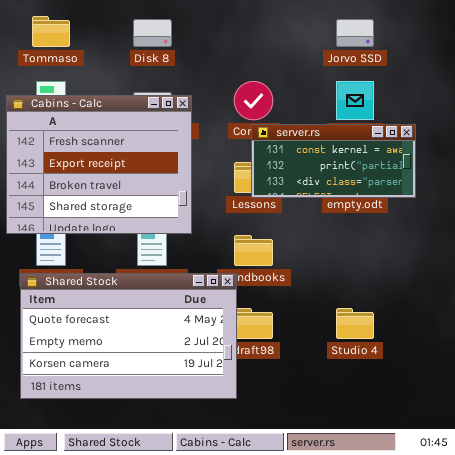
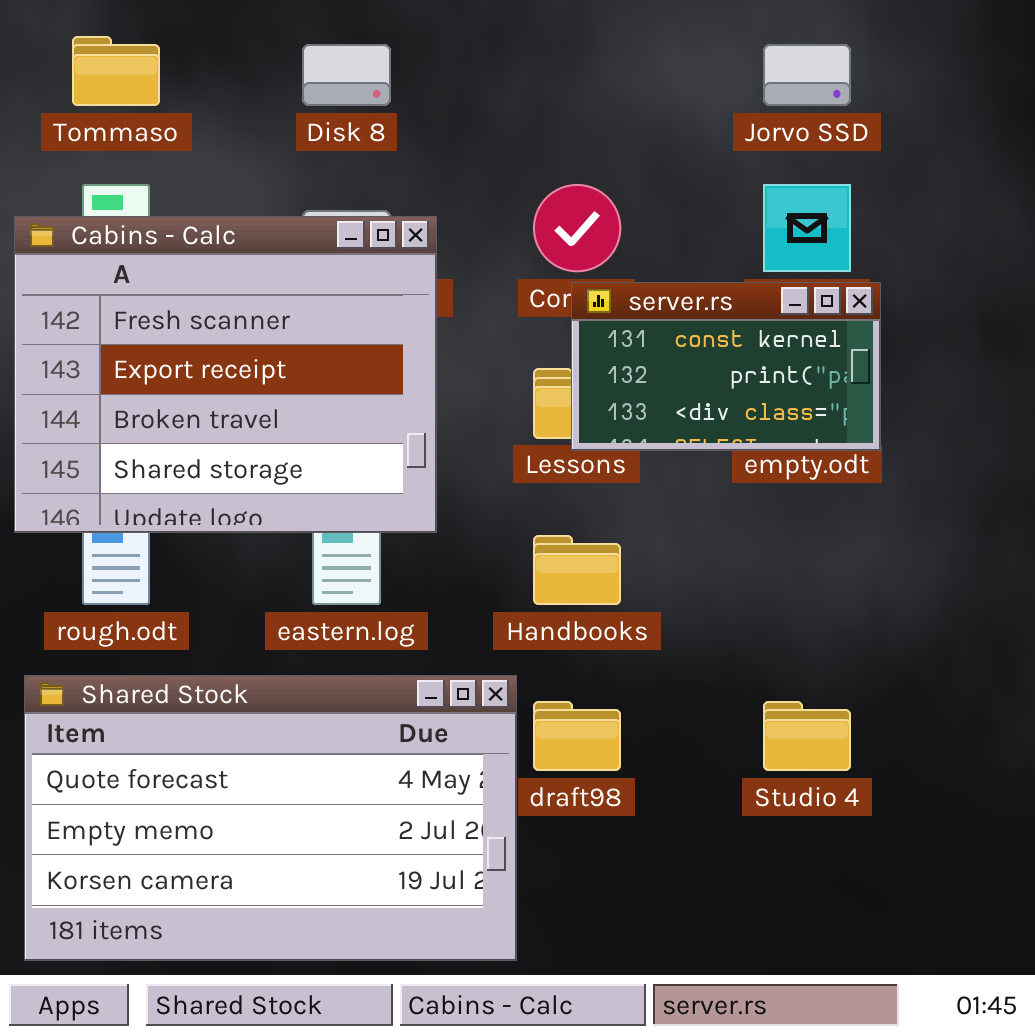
server.rs: [251,124,416,198] -> [571,282,881,451], resized
Shared Stock: [20,273,237,399] -> [24,675,517,961], moved

